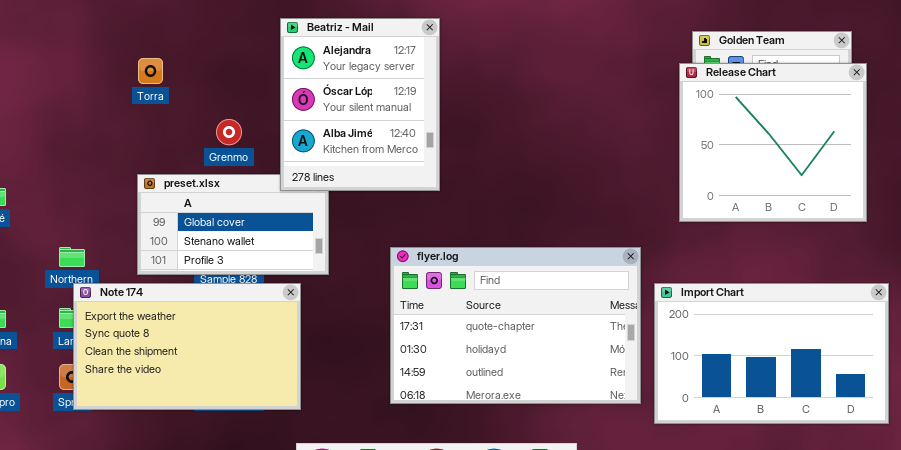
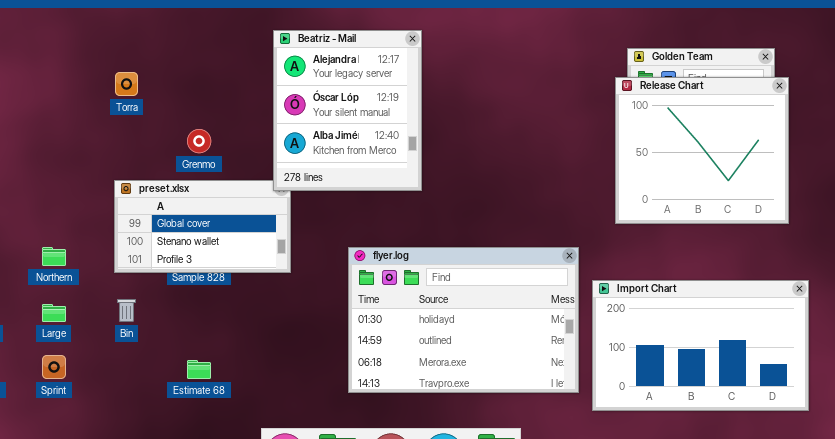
Beatriz - Mail: [280,18,440,191] -> [273,30,422,191], moved
flyer.log: [390,247,641,404] -> [348,247,579,393], scrolled down 1 row
Note 174: [73,283,301,410] -> none, closed

